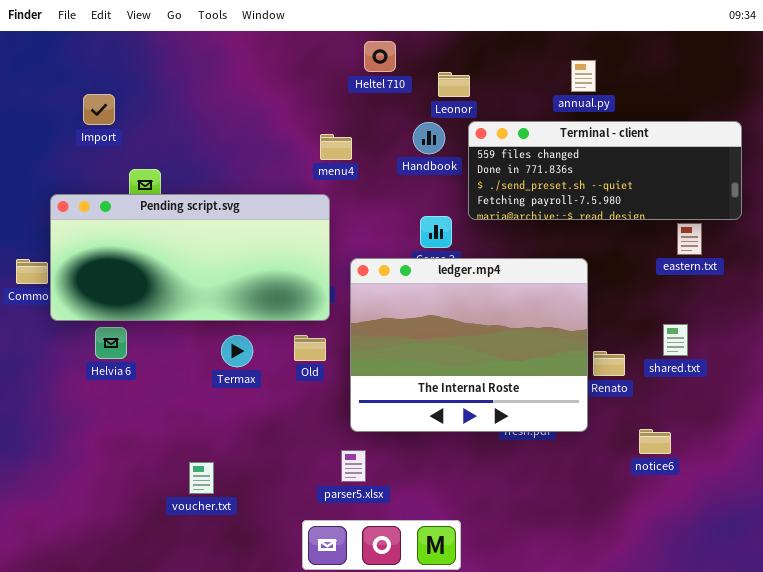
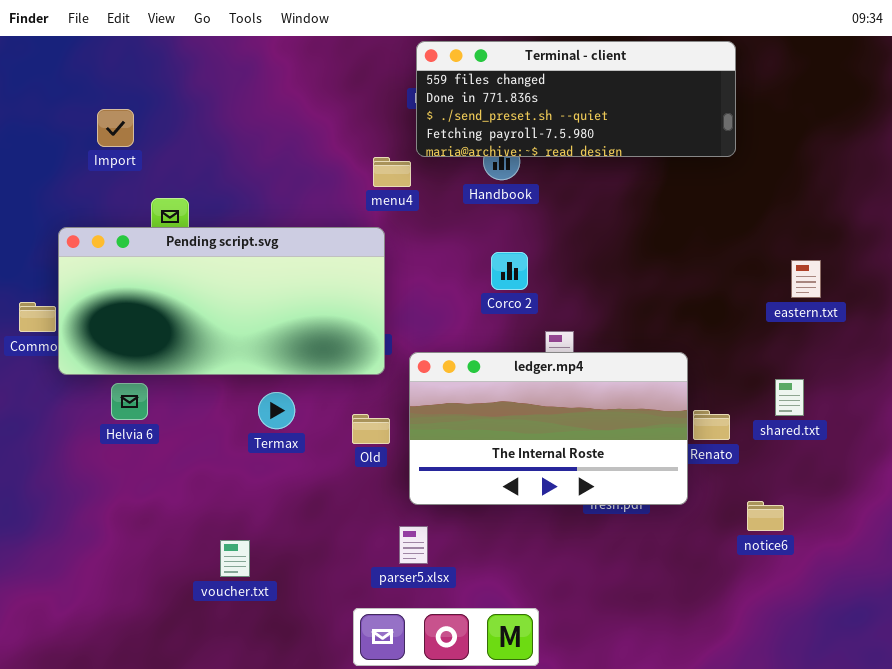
Terminal - client: [468,121,742,220] -> [416,41,736,157], moved
ledger.mp4: [350,258,588,432] -> [409,352,688,505], resized
Old: [294,335,326,361] -> [352,414,390,444], moved

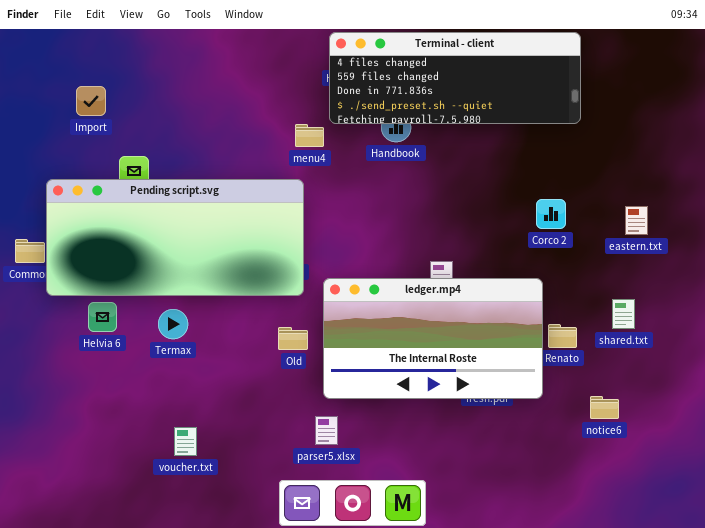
Terminal - client: [416,41,736,157] -> [329,32,581,124], scrolled up 1 row
Corco 2: [491,252,528,290] -> [536,199,566,229], moved
Termax: [258,392,295,429] -> [158,309,188,339], moved

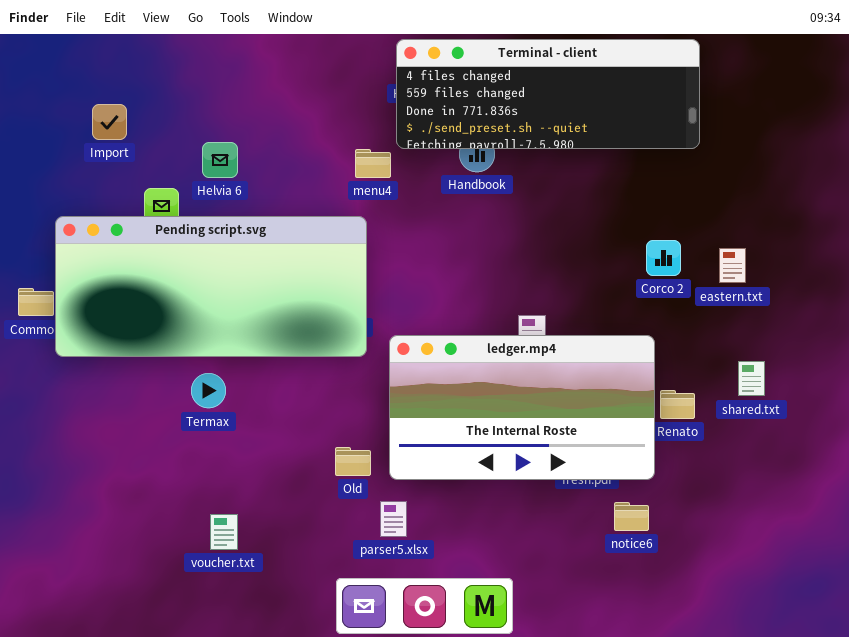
eastern.txt: [625,206,648,235] -> [719,248,746,283], moved
Helvia 6: [88,302,117,332] -> [202,142,238,178], moved
Old: [278,327,308,350] -> [335,447,371,476], moved
notice6: [590,396,619,419] -> [614,502,649,531], moved

